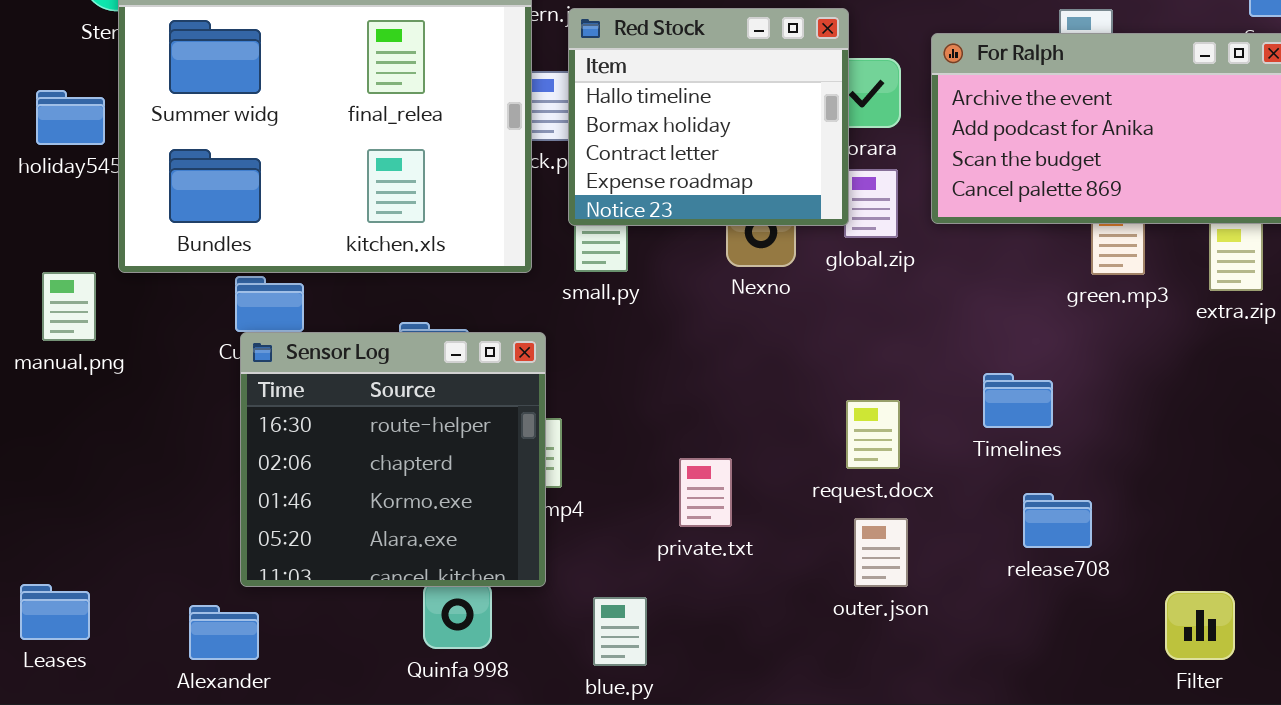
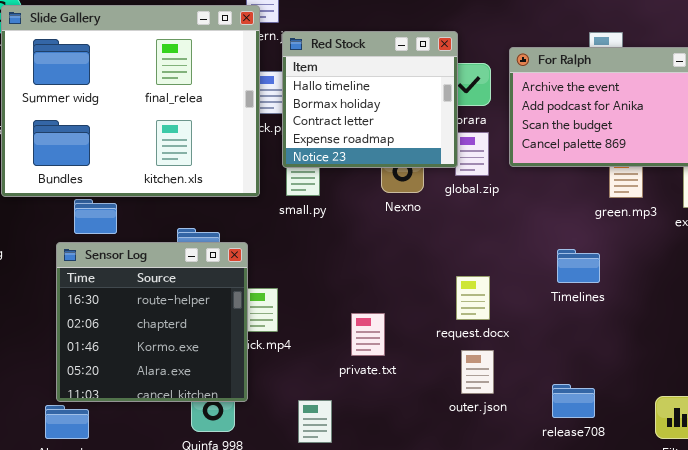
Sensor Log: [240,332,546,587] -> [56,242,248,402], moved
Timelines: [983,373,1053,428] -> [557,249,600,283], moved
release708: [1023,493,1092,548] -> [552,384,595,418], moved

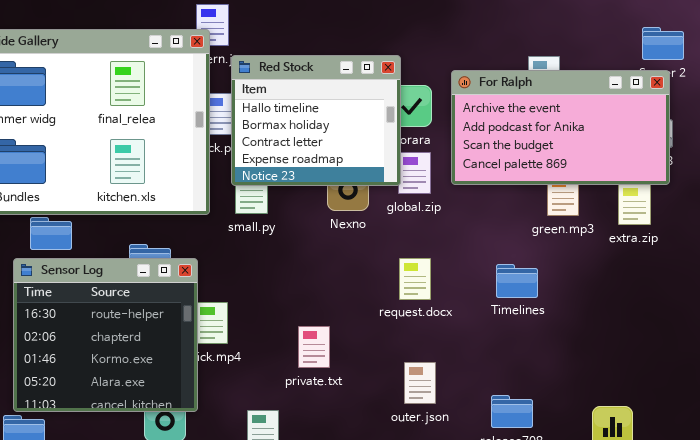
request.docx: [456,276,490,320] -> [399,258,431,300], moved

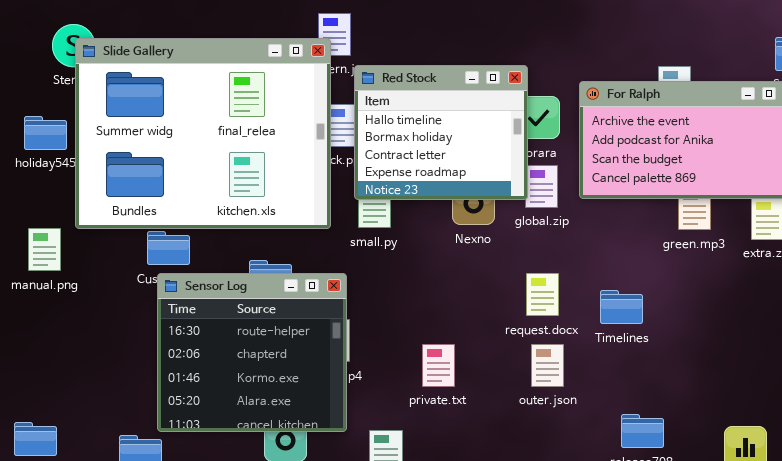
Sensor Log: [13,258,198,412] -> [157,273,347,432], moved
Timelines: [496,264,538,298] -> [600,290,643,324], moved
outer.json: [404,362,436,404] -> [531,344,564,387], moved

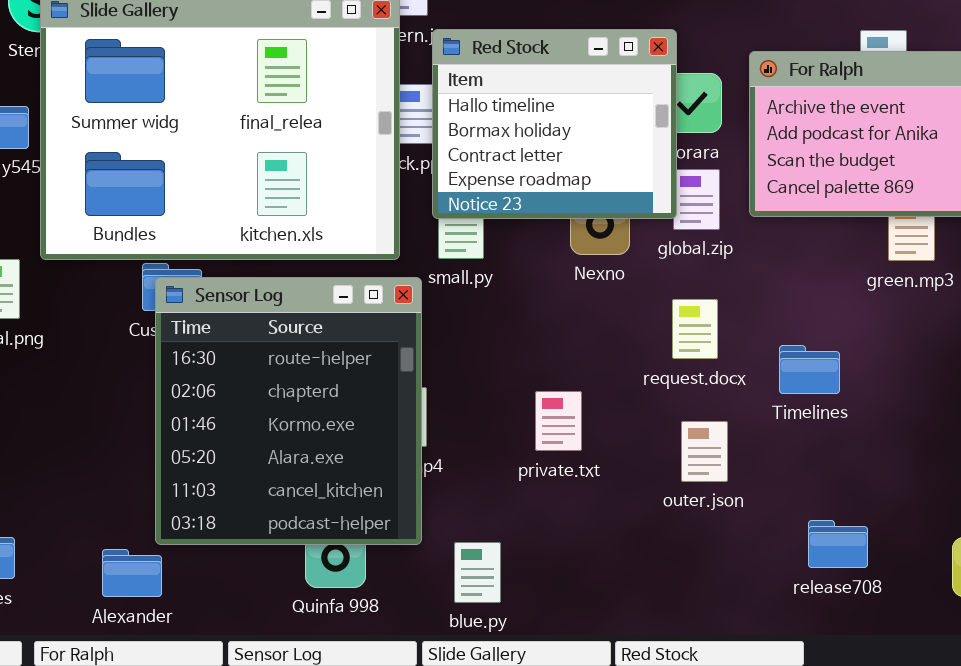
Sensor Log: [157,273,347,432] -> [155,277,422,545], resized
request.docx: [526,273,559,316] -> [672,299,718,359], moved
private.txt: [422,344,455,387] -> [535,391,582,451], moved

